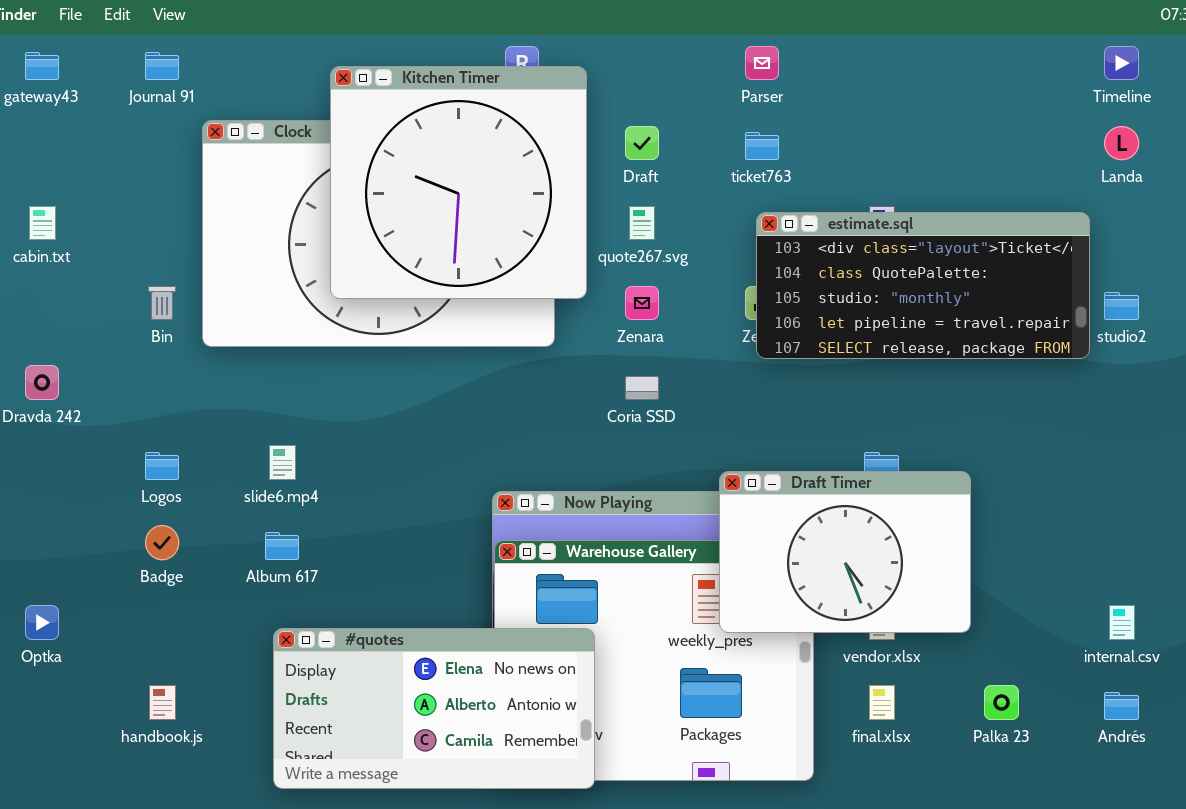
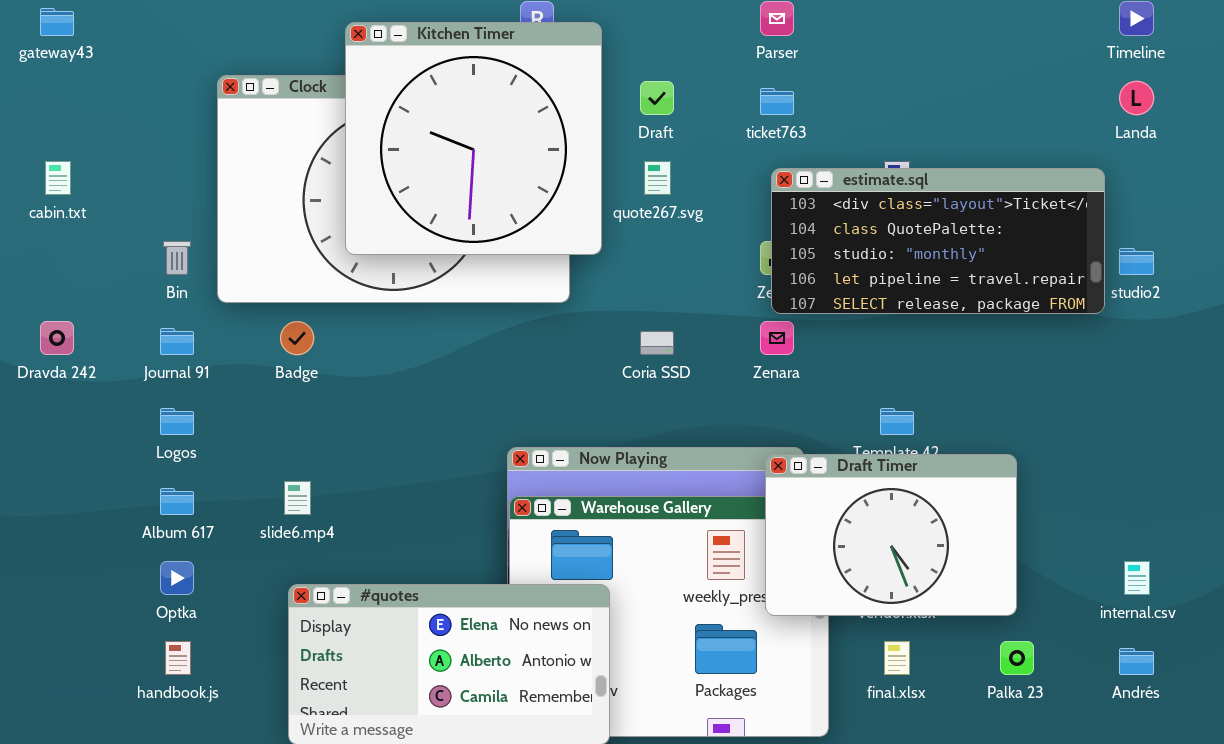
Journal 91: [145,52,179,80] -> [160,328,194,355], moved
Zenara: [625,286,659,320] -> [760,321,794,355], moved
slide6.mp4: [269,445,296,480] -> [284,481,311,515], moved
Draft Timer: [719,471,971,633] -> [765,454,1017,616], moved
Badge: [145,525,179,560] -> [280,321,314,355], moved
Album 617: [265,532,299,560] -> [160,488,194,515], moved
Optka: [25,605,59,640] -> [160,561,194,595], moved

